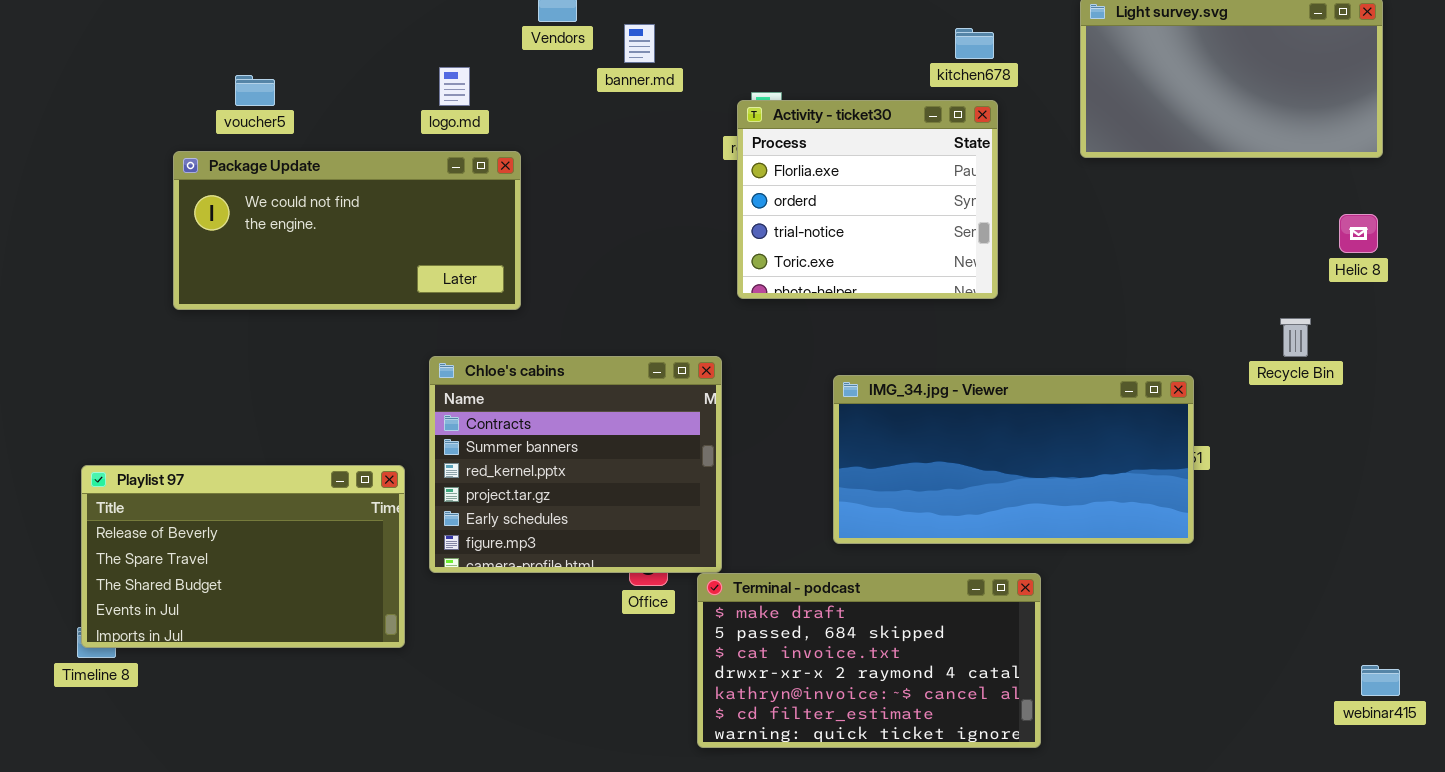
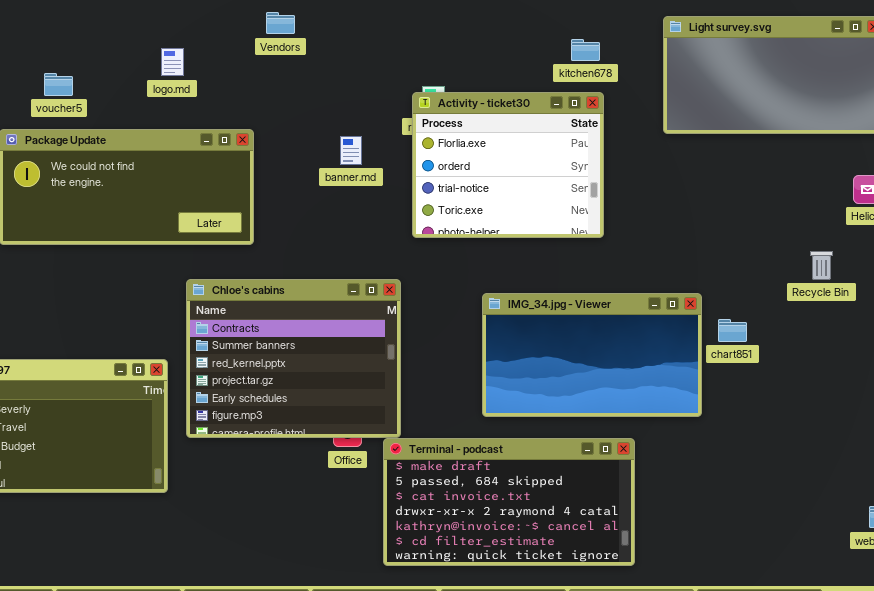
banner.md: [624,24,655,63] -> [340,136,362,165], moved
logo.md: [439,67,470,106] -> [161,48,184,76], moved
IMG_34.jpg - Viewer: [833,375,1194,544] -> [482,293,702,417], resized

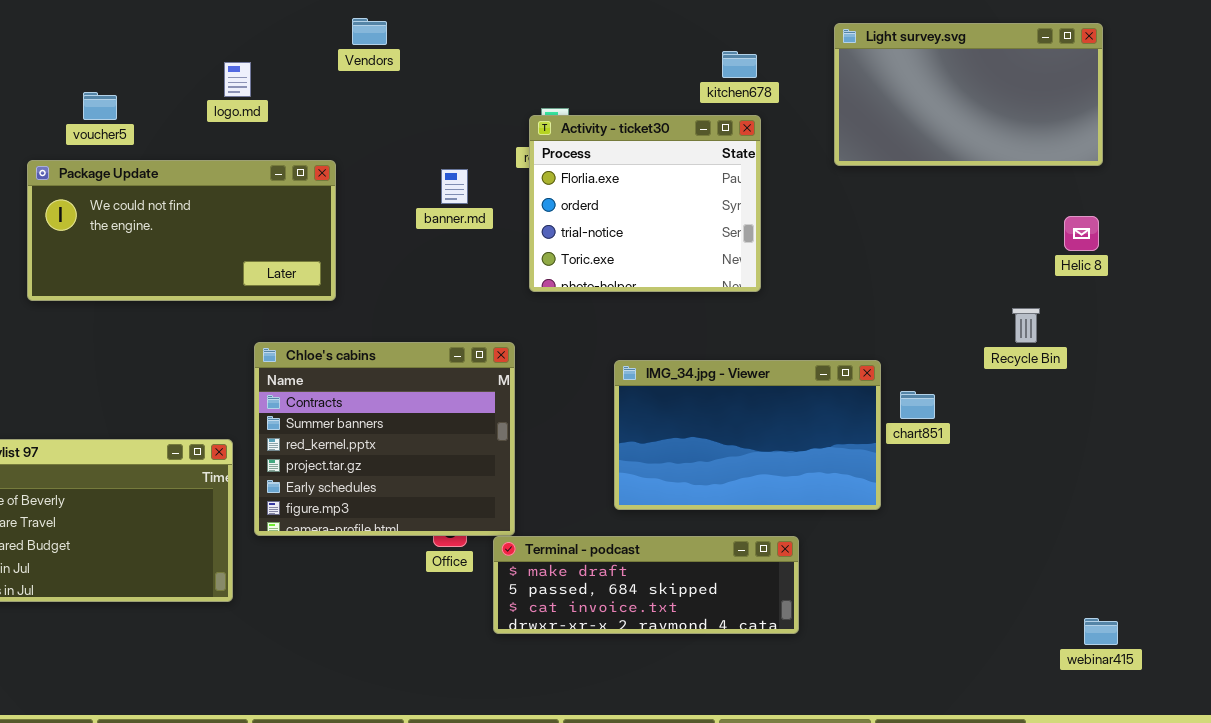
Terminal - podcast: [383,438,635,566] -> [493,536,799,634], resized

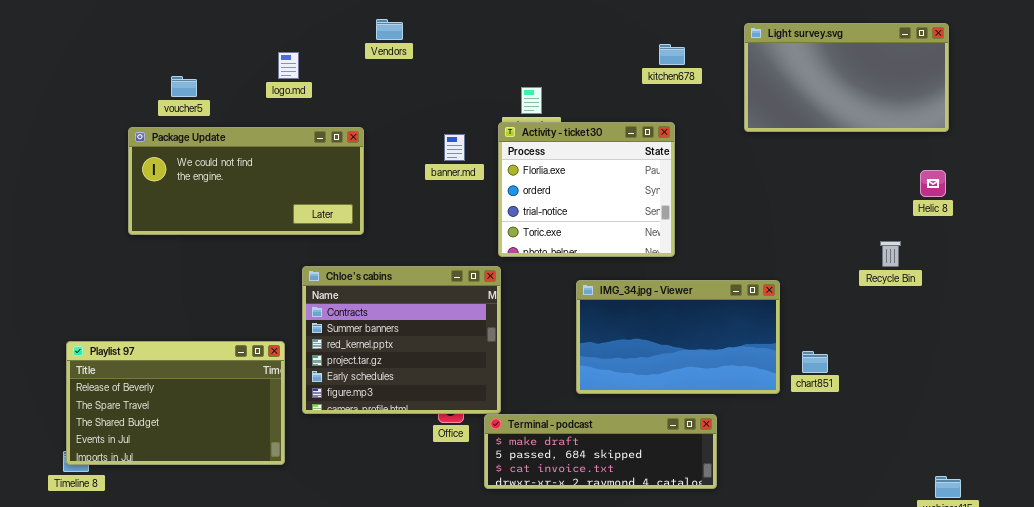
Activity - ticket30: [529,115,761,292] -> [498,122,675,257], moved
chart851: [900,391,935,419] -> [802,351,828,373], moved

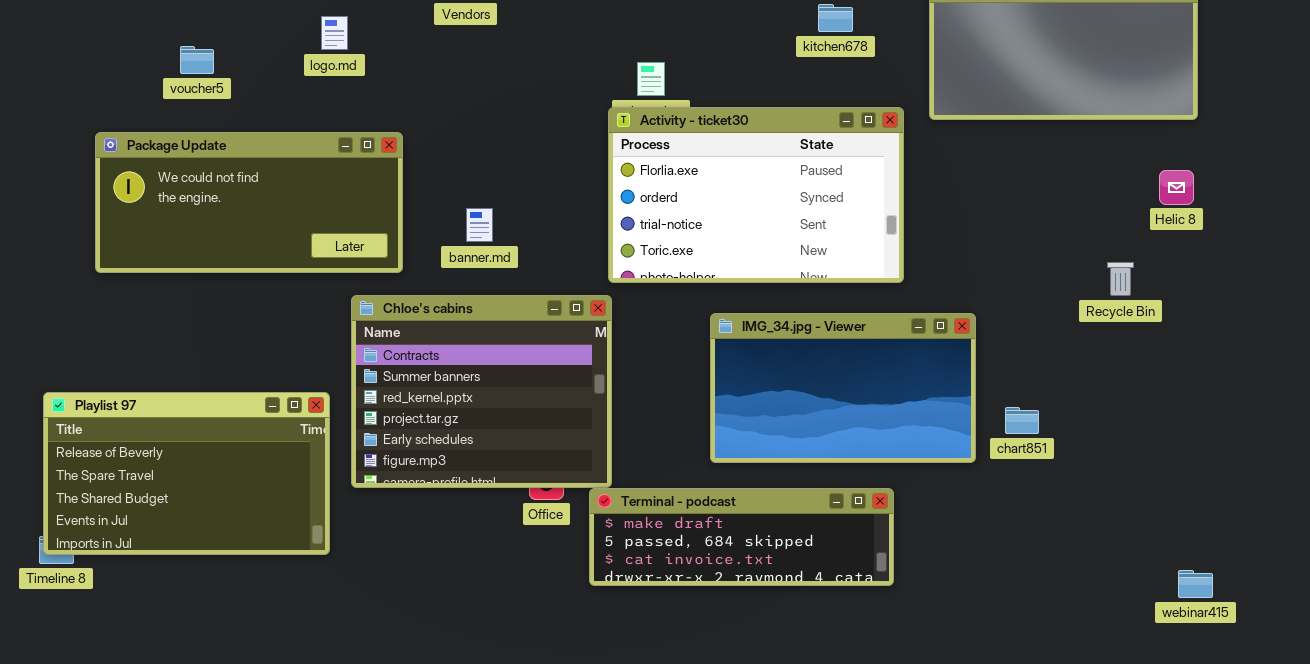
Activity - ticket30: [498,122,675,257] -> [608,107,904,283], resized
Package Update: [128,127,364,235] -> [95,132,403,273], moved
banner.md: [444,134,465,161] -> [466,208,493,242], moved

